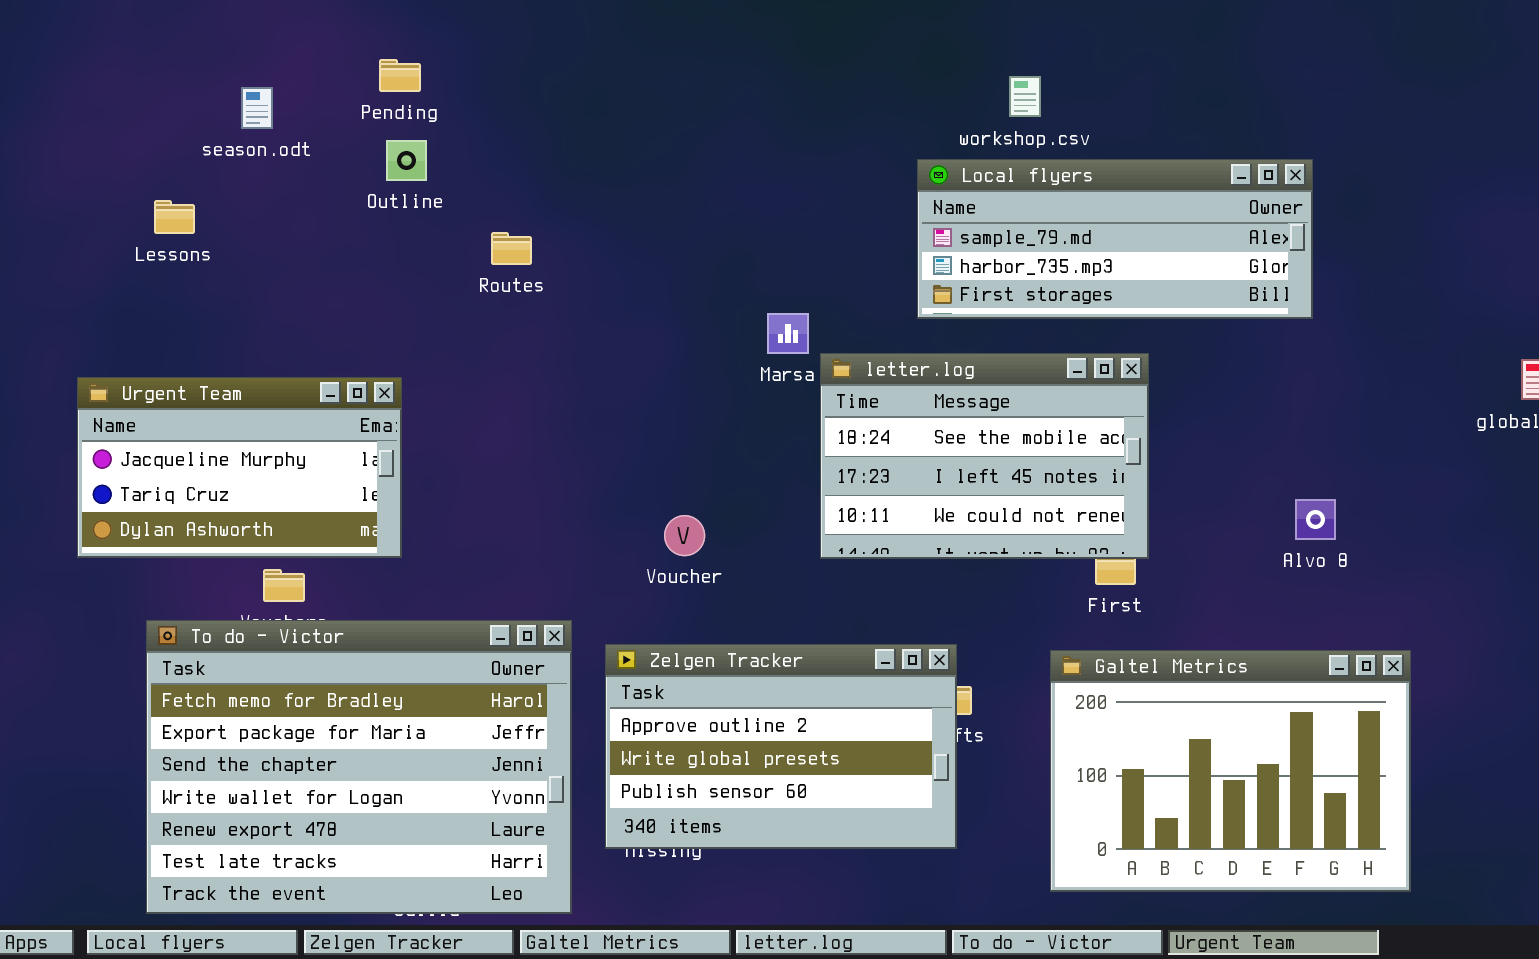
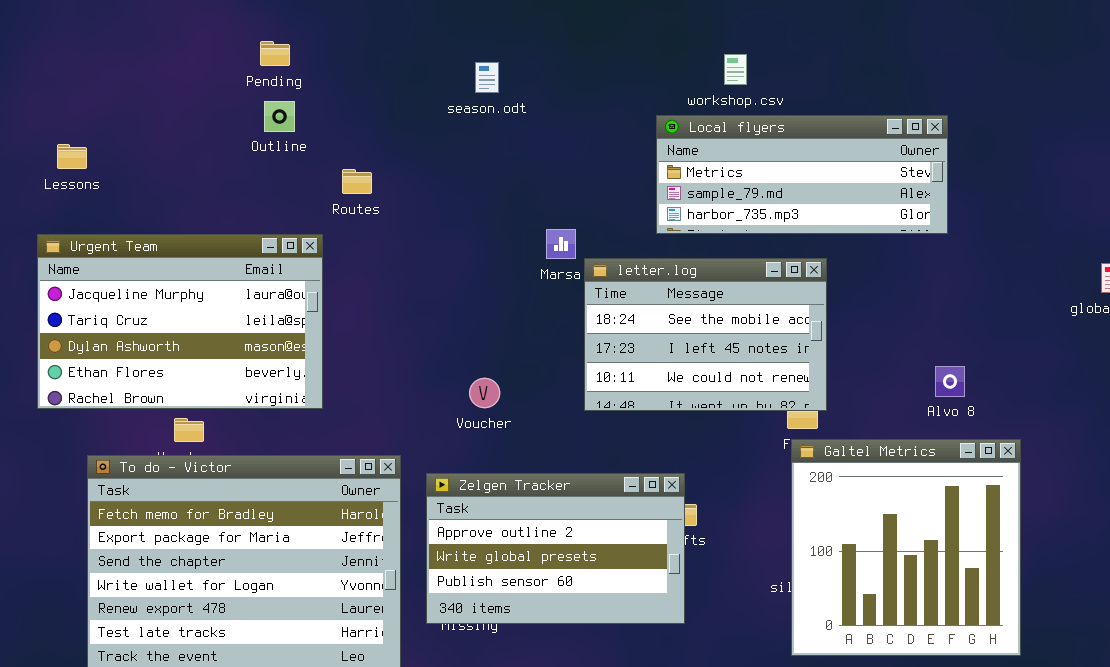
season.odt: [241,87,273,129] -> [475,62,499,93], moved
Local flyers: [917,159,1313,319] -> [656,115,948,234], scrolled up 1 row
Lessons: [154,200,195,234] -> [57,144,87,169], moved
Urgent Team: [77,377,402,558] -> [37,234,323,409], resized
Galtel Metrics: [1050,650,1411,892] -> [791,439,1021,656], resized

